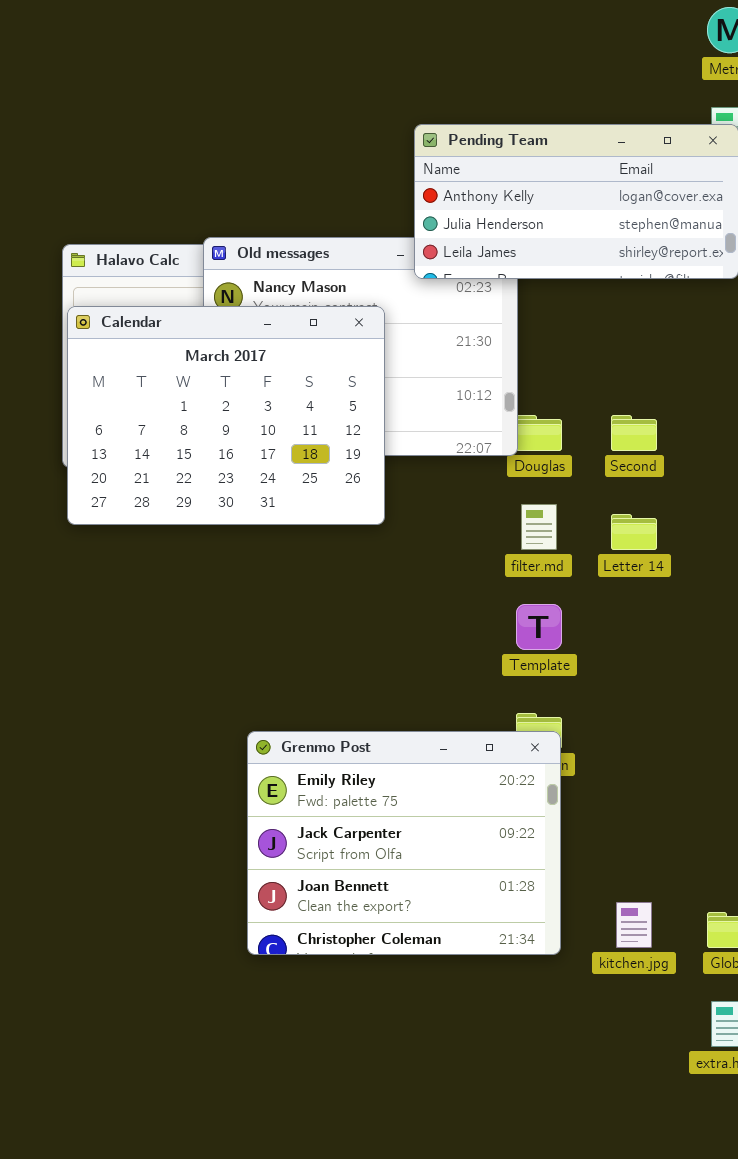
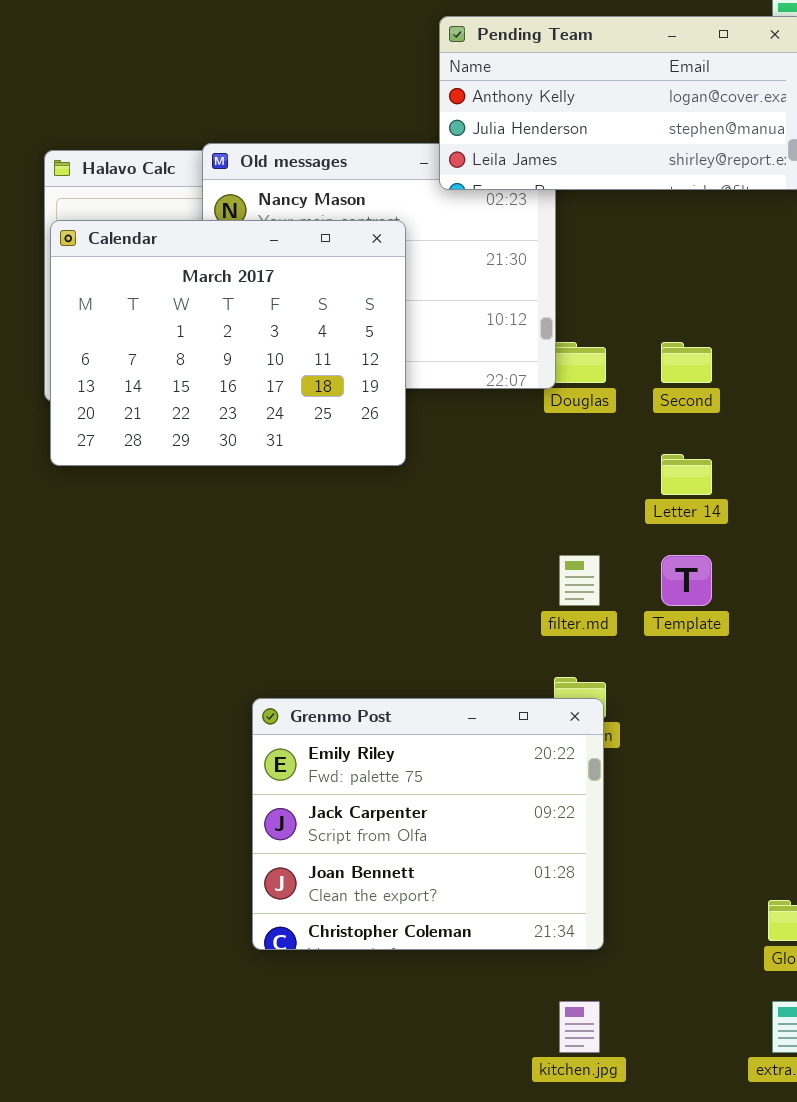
filter.md: [521,504,557,550] -> [559,555,600,606], moved
Template: [516,604,562,650] -> [661,555,712,606], moved
kitchen.jpg: [616,902,652,948] -> [559,1001,600,1053], moved

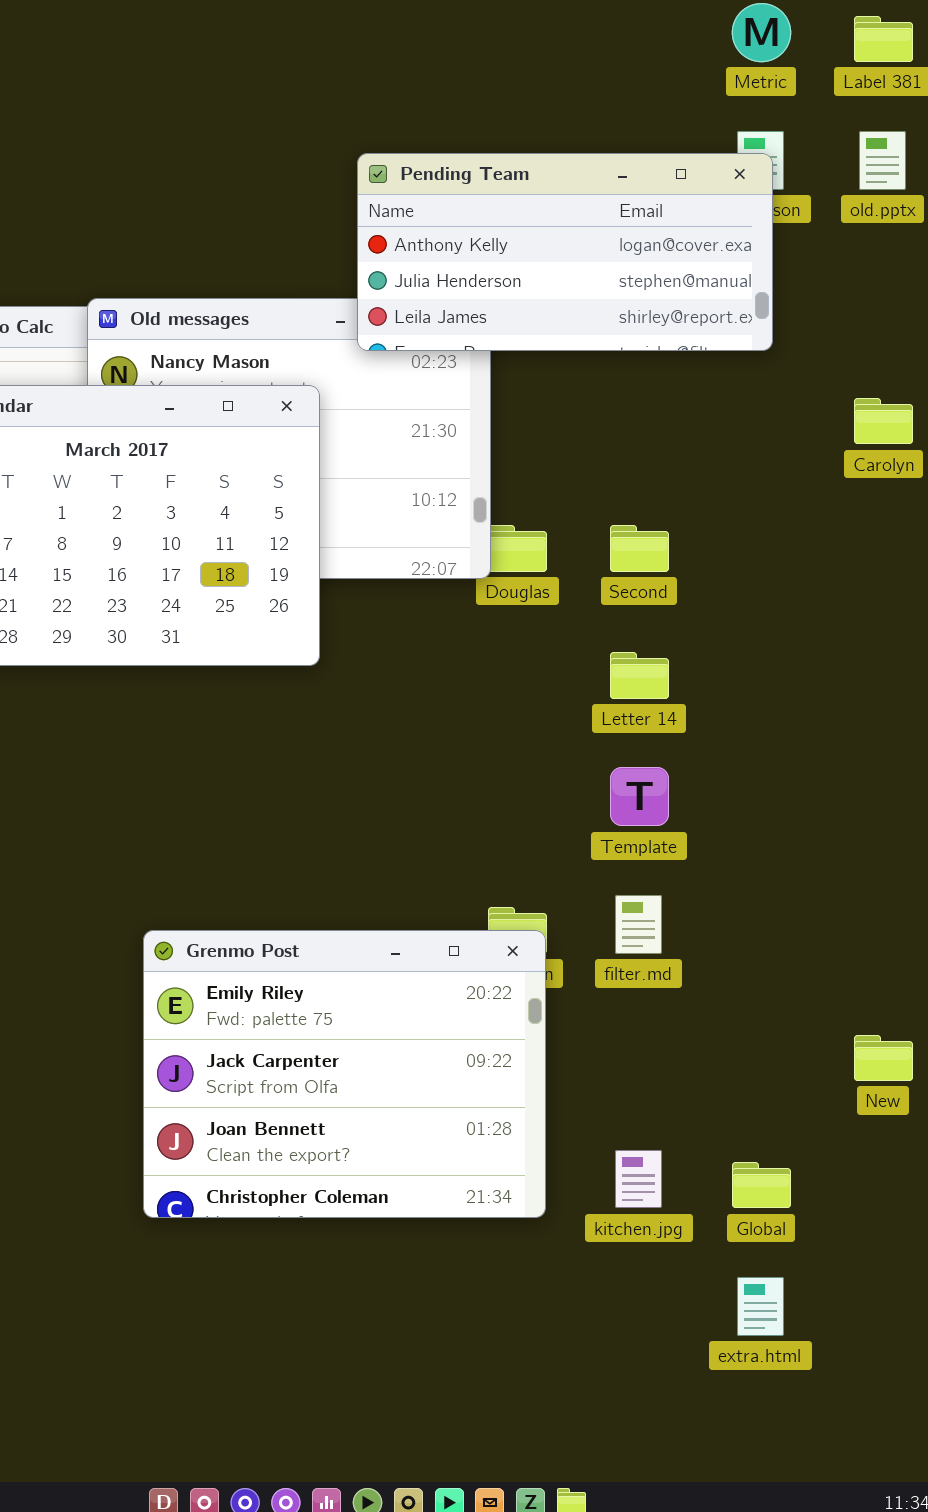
filter.md: [559,555,600,606] -> [615,895,662,954], moved
kitchen.jpg: [559,1001,600,1053] -> [615,1150,662,1208], moved

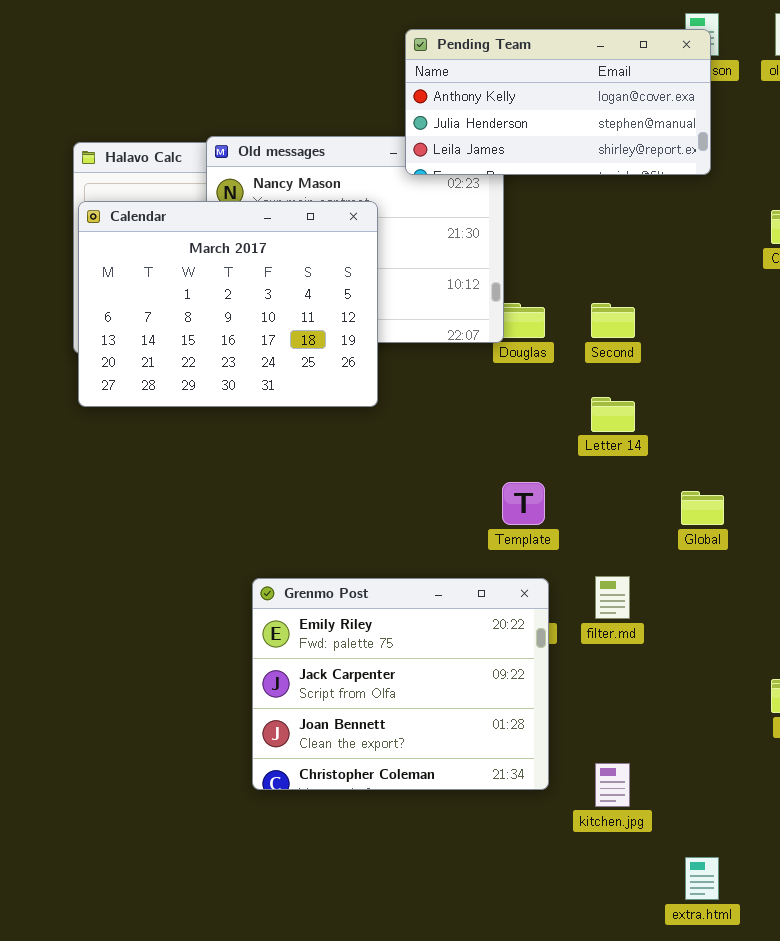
Template: [610,767,669,826] -> [502,482,545,525], moved
Grenmo Post: [143,930,546,1218] -> [252,578,549,790], moved
Global: [732,1162,791,1208] -> [681,491,724,525], moved

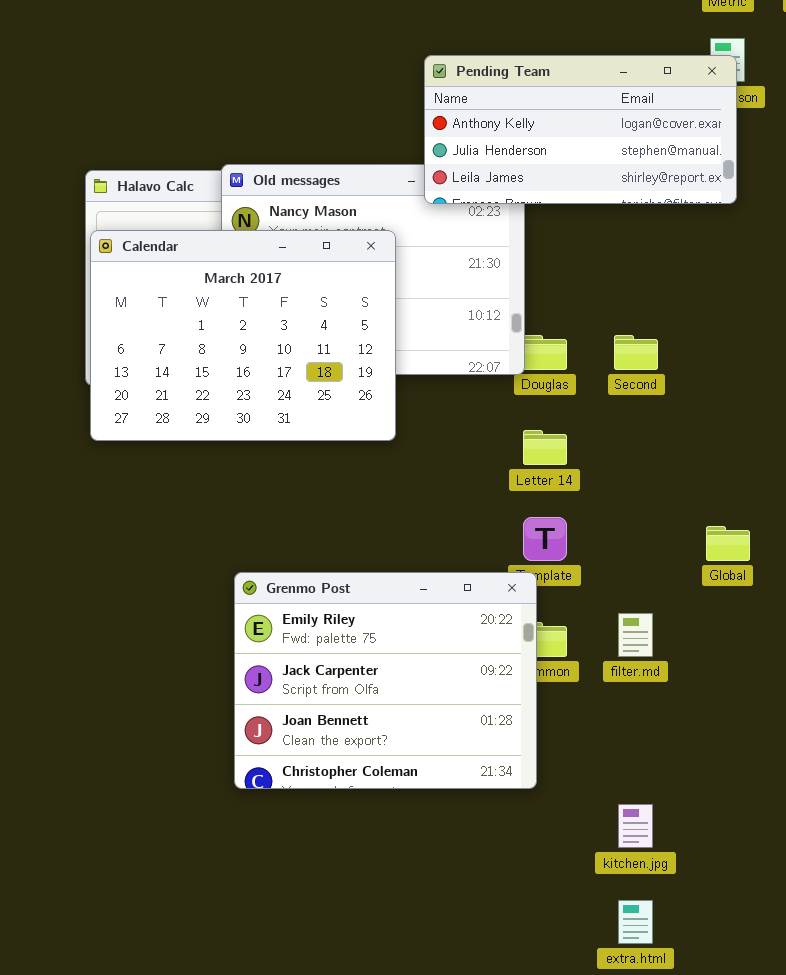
Letter 14: [591,397,635,432] -> [523,430,567,465], moved
Grenmo Post: [252,578,549,790] -> [234,572,537,789], moved
extra.html: [685,857,719,900] -> [618,900,653,944], moved

